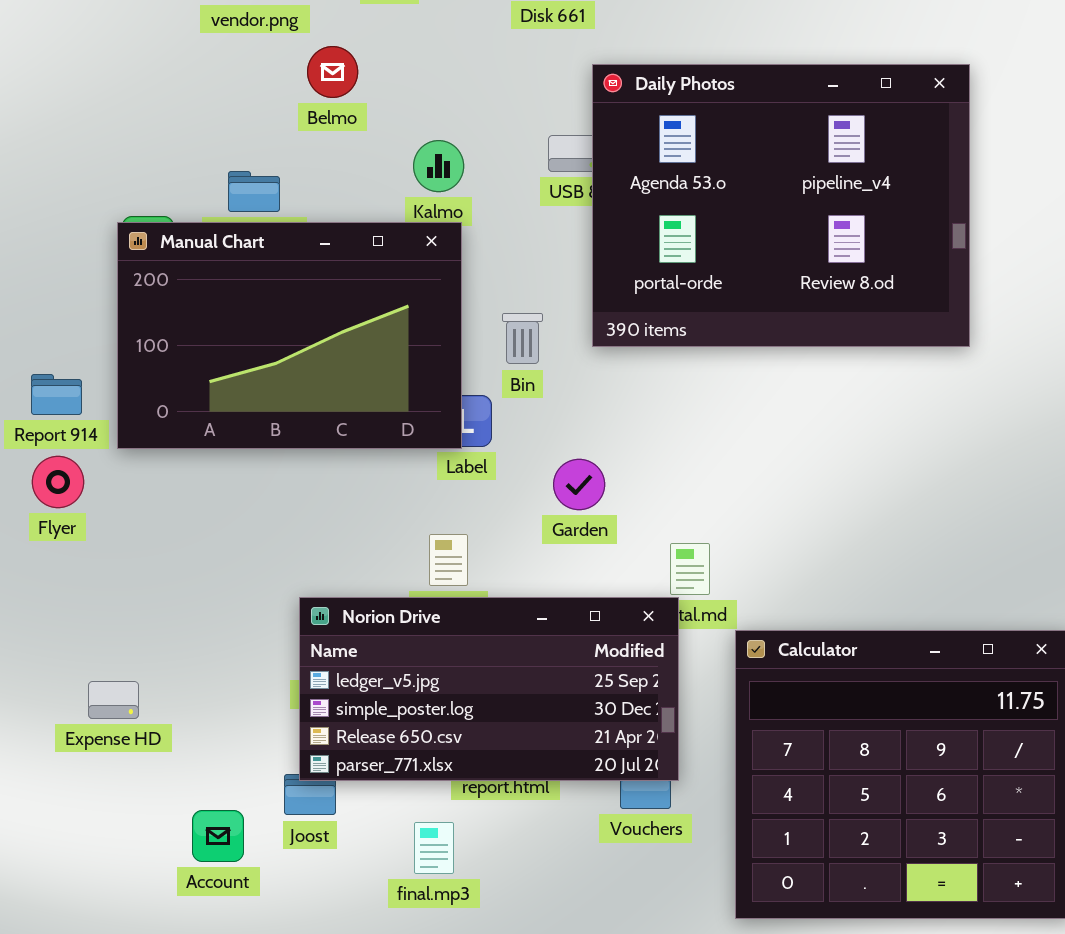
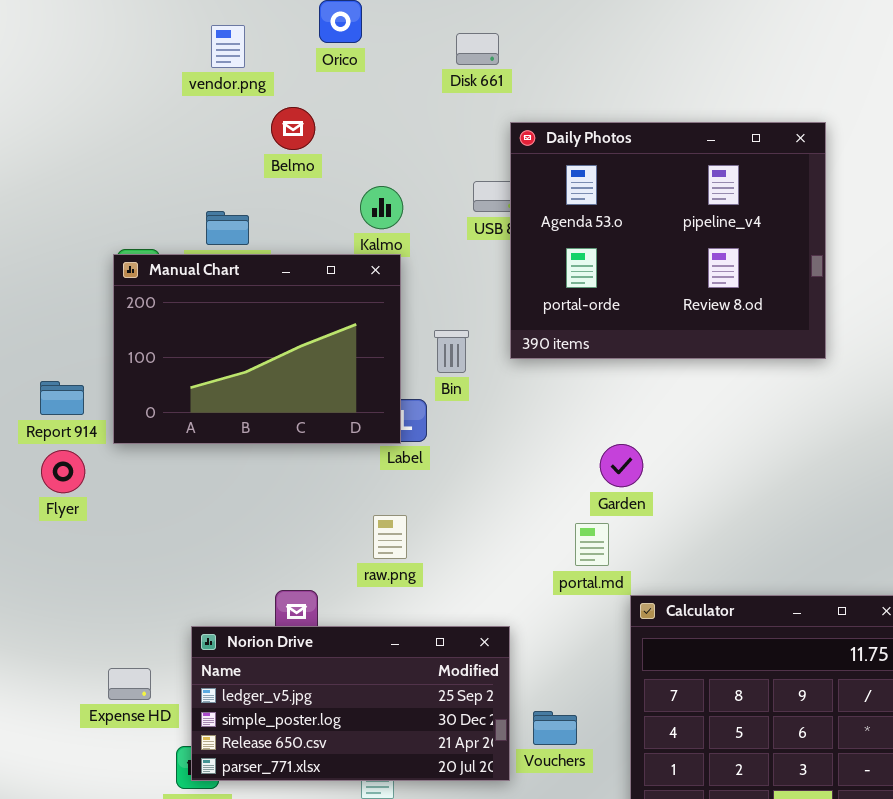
Garden: [553,459,605,510] -> [600,444,643,487], moved
Norion Drive: [299,597,679,781] -> [191,626,510,781], moved
Expense HD: [88,681,139,719] -> [108,668,151,700], moved

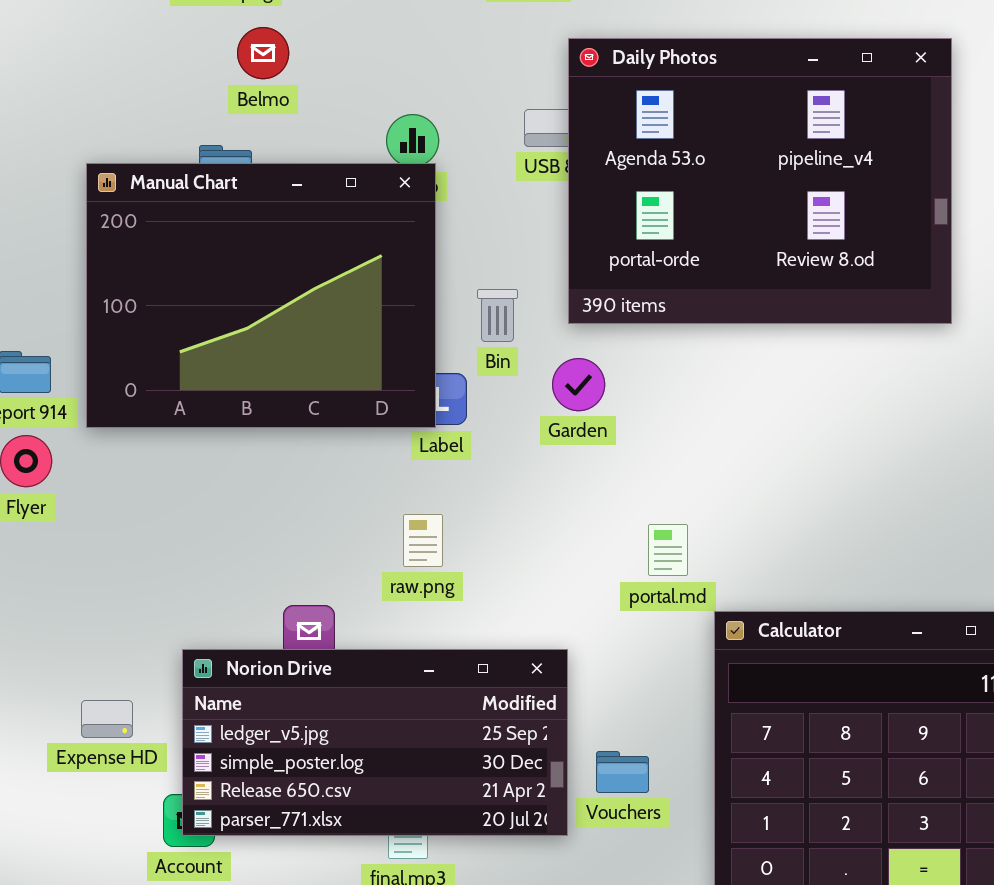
Belmo: [271,107,315,150] -> [237,27,289,79], moved
Manual Chart: [113,254,401,444] -> [86,163,436,428], resized
Garden: [600,444,643,487] -> [552,358,605,411], moved

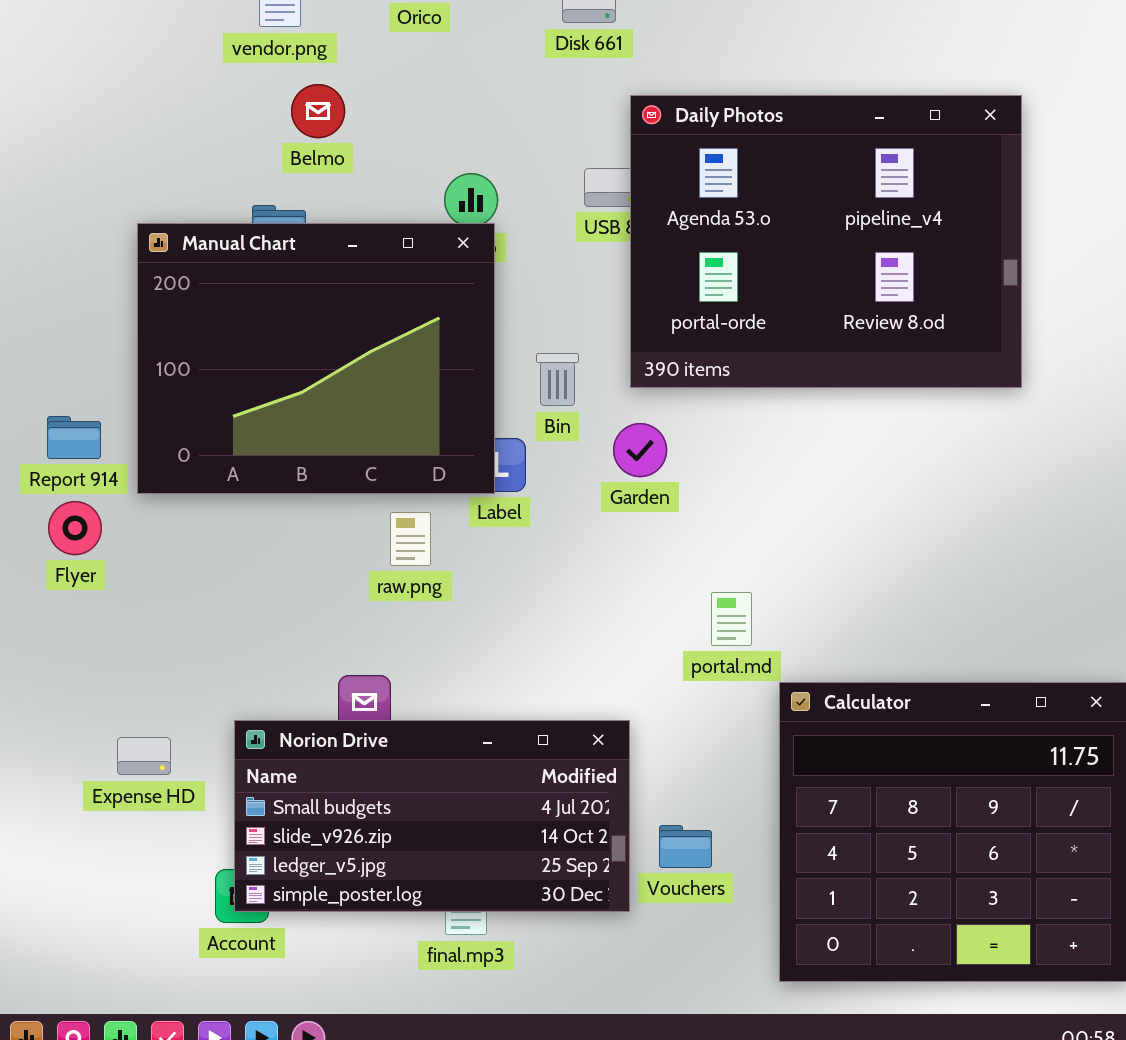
raw.png: [403,514,443,567] -> [390,512,431,566], moved
Norion Drive: [182,649,568,836] -> [234,720,630,912], scrolled up 2 rows
Expense HD: [81,700,133,738] -> [117,737,171,775], moved

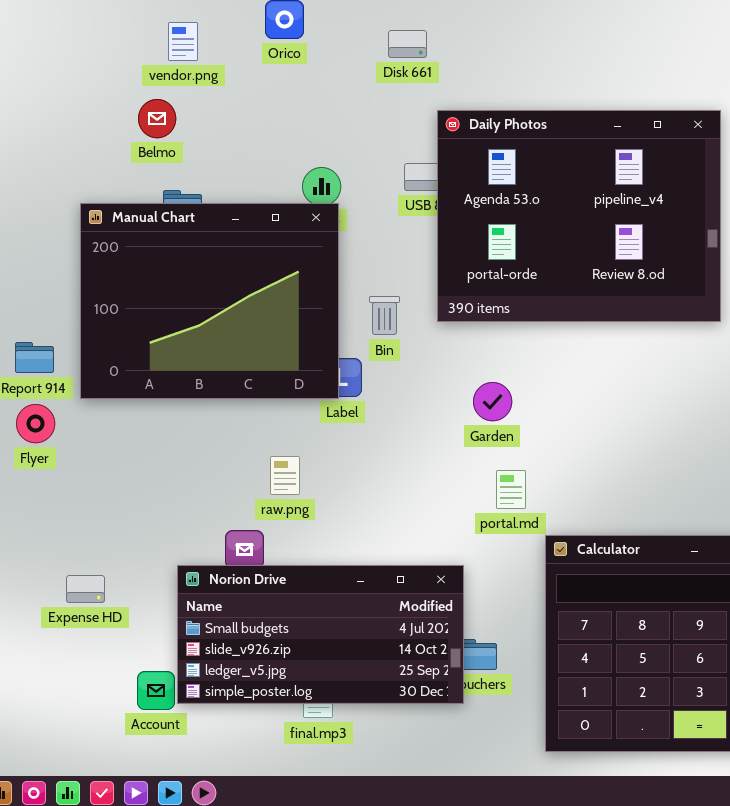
Belmo: [291,84,345,138] -> [138,99,176,138], moved
Garden: [613,423,667,477] -> [473,382,512,421], moved
raw.png: [390,512,431,566] -> [270,456,300,495], moved
Norion Drive: [234,720,630,912] -> [177,565,464,704], moved

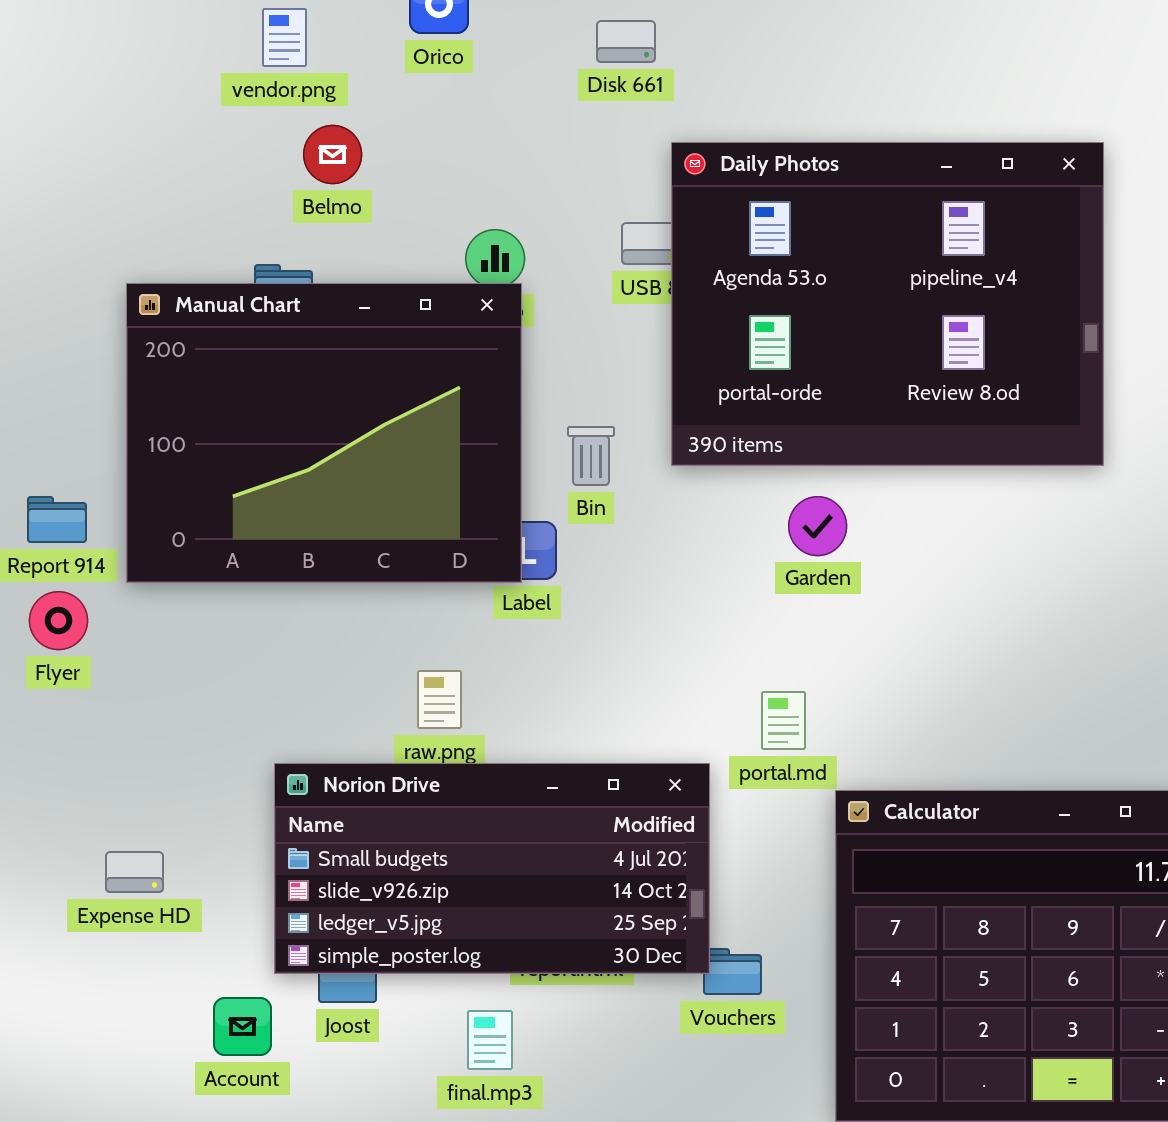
Belmo: [138,99,176,138] -> [303,125,362,184], moved
Garden: [473,382,512,421] -> [788,496,847,556], moved
Norion Drive: [177,565,464,704] -> [274,763,710,974], moved

